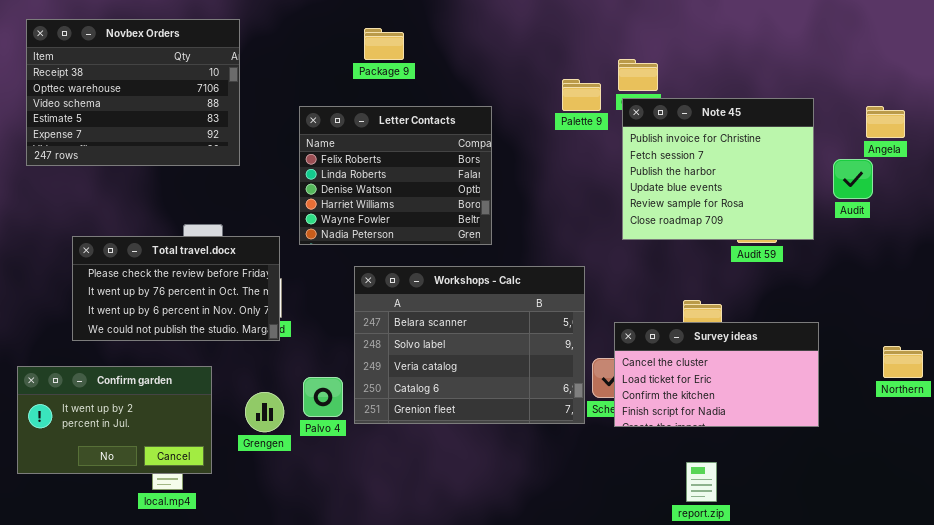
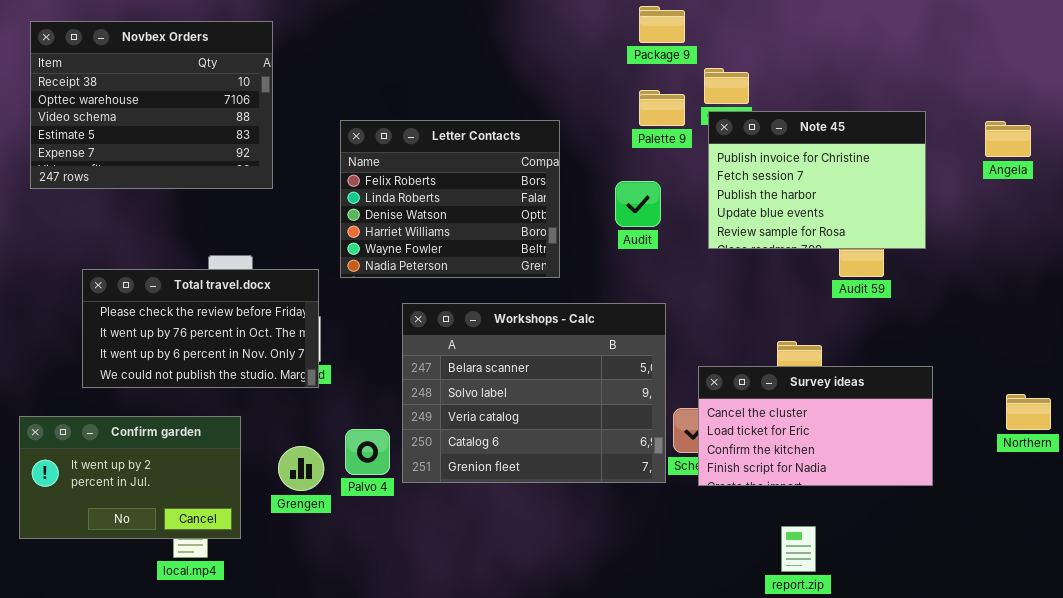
Package 9: [364,28,404,60] -> [639,6,685,43], moved
Note 45: [622,98,814,240] -> [708,111,926,249], resized
Audit: [833,159,873,199] -> [615,181,661,227], moved

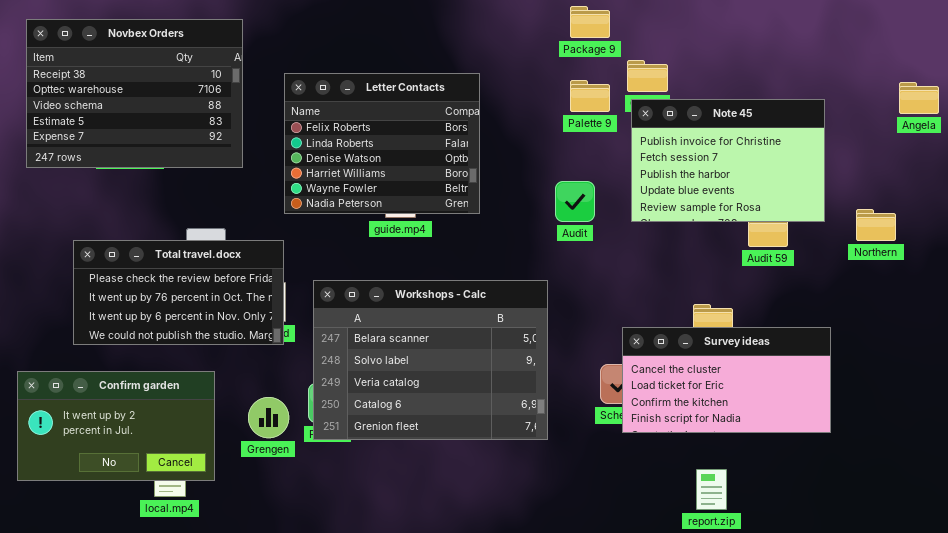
Letter Contacts: [340,120,560,278] -> [284,73,480,214], moved
Angela: [985,121,1031,157] -> [899,82,939,114], moved
Audit: [615,181,661,227] -> [555,181,595,222], moved
Workshops - Calc: [402,303,666,483] -> [313,280,548,440], moved
Northern: [1006,394,1051,430] -> [856,209,896,241], moved

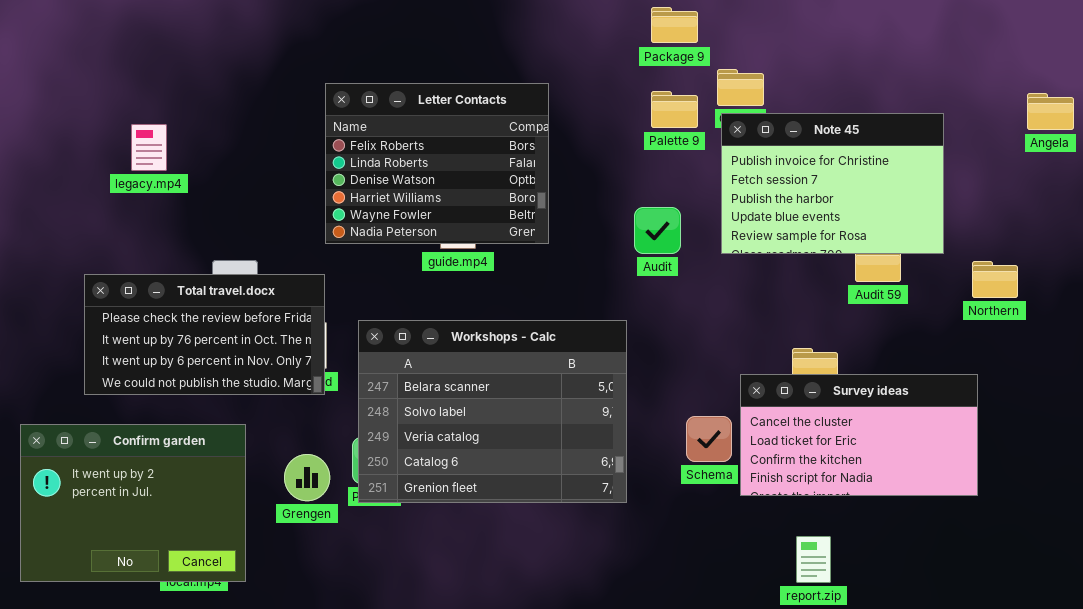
Novbex Orders: [26,19,243,168] -> none, closed
Northern: [856,209,896,241] -> [972,261,1018,298], moved
Survey ideas: [622,327,831,433] -> [740,374,978,496], moved
Confirm garden: [17,371,215,481] -> [20,424,246,582], resized

